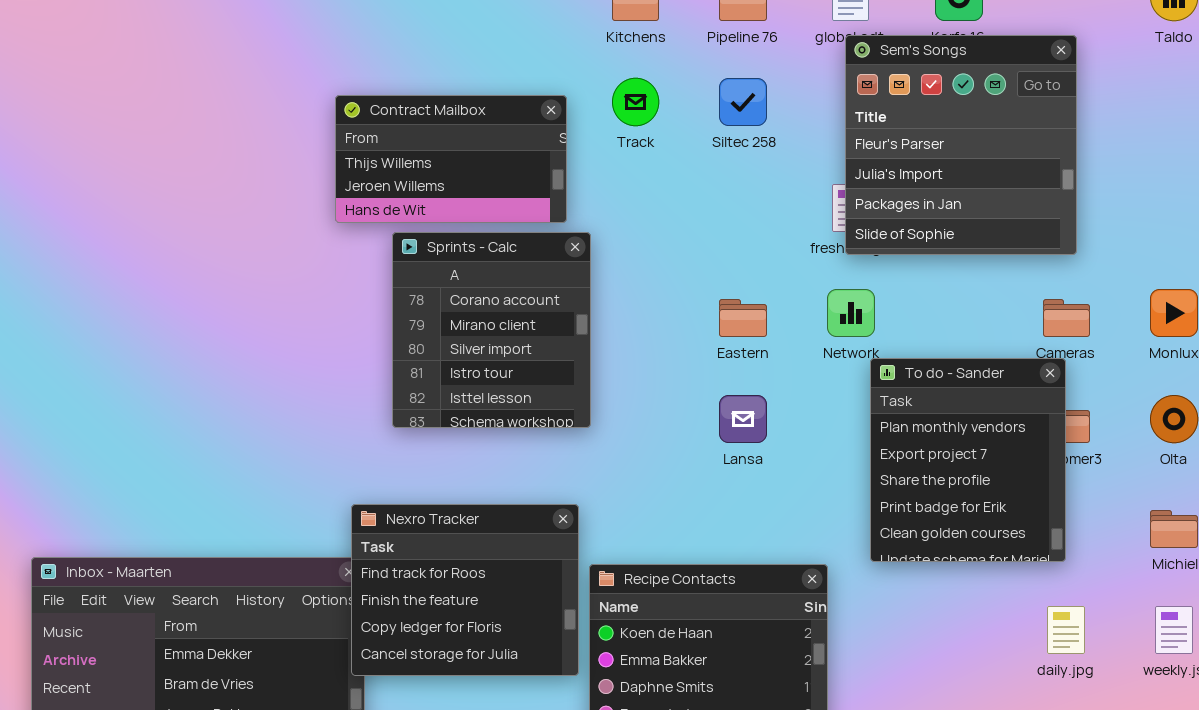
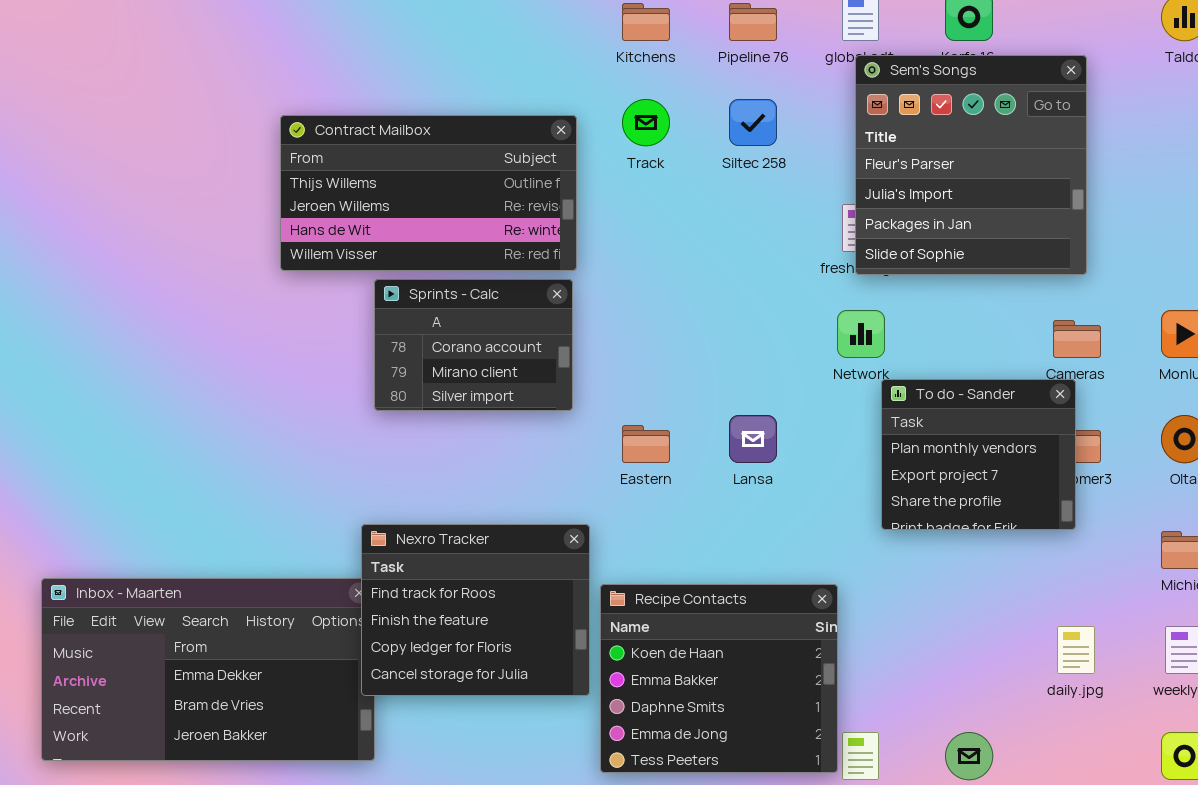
Contract Mailbox: [335,95,567,223] -> [280,115,577,271], resized
Sprints - Calc: [392,232,591,428] -> [374,279,573,411], moved, resized
Eastern: [719,299,767,337] -> [622,425,670,463], moved
To do - Sander: [870,358,1066,562] -> [881,379,1076,530], resized

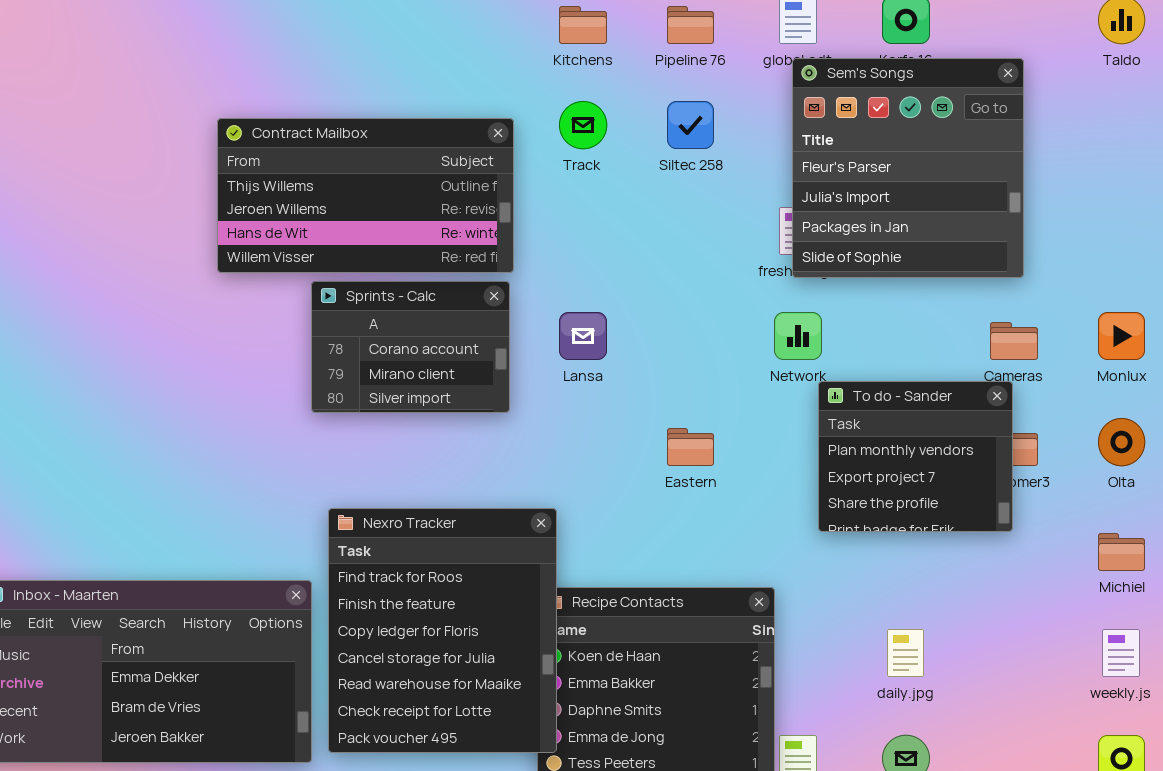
Lansa: [729,415,777,463] -> [559,312,607,360], moved
Eastern: [622,425,670,463] -> [667,428,714,466], moved
Nexro Tracker: [361,524,590,696] -> [328,508,557,753], moved, resized
daily.jpg: [1057,626,1095,674] -> [887,629,924,677], moved

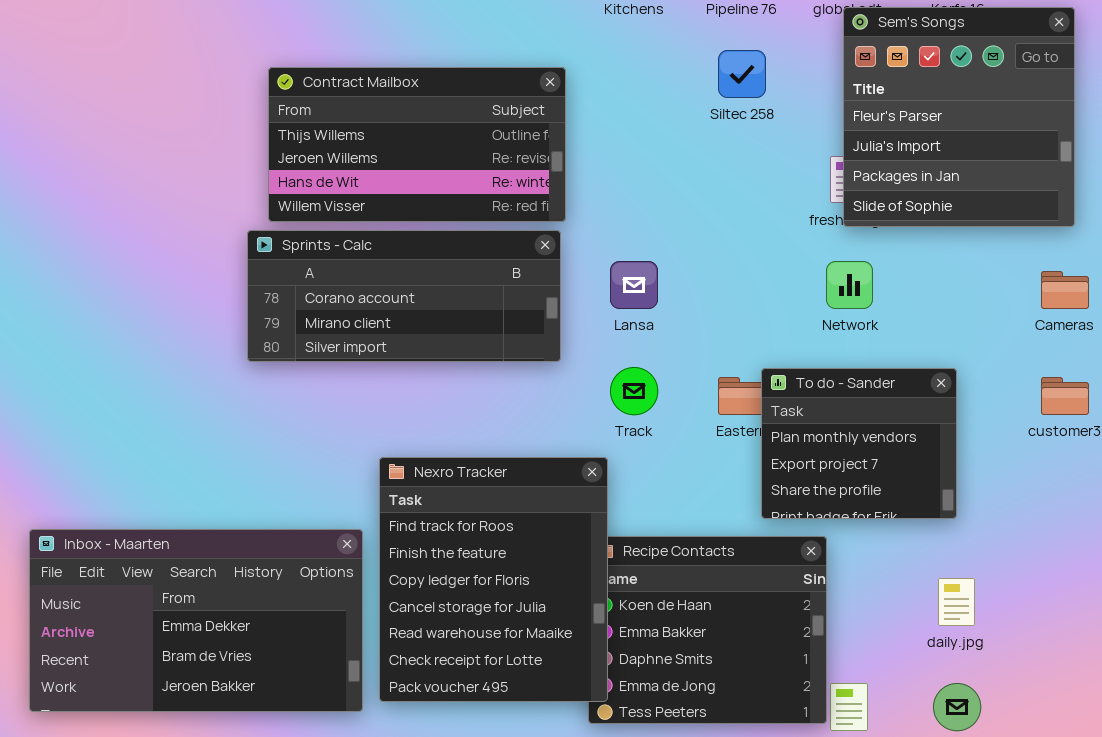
Track: [559,101,607,149] -> [610,367,658,415], moved
Sprints - Calc: [311,281,510,413] -> [247,230,561,362], resized
To do - Sander: [818,381,1013,532] -> [761,368,957,519], moved

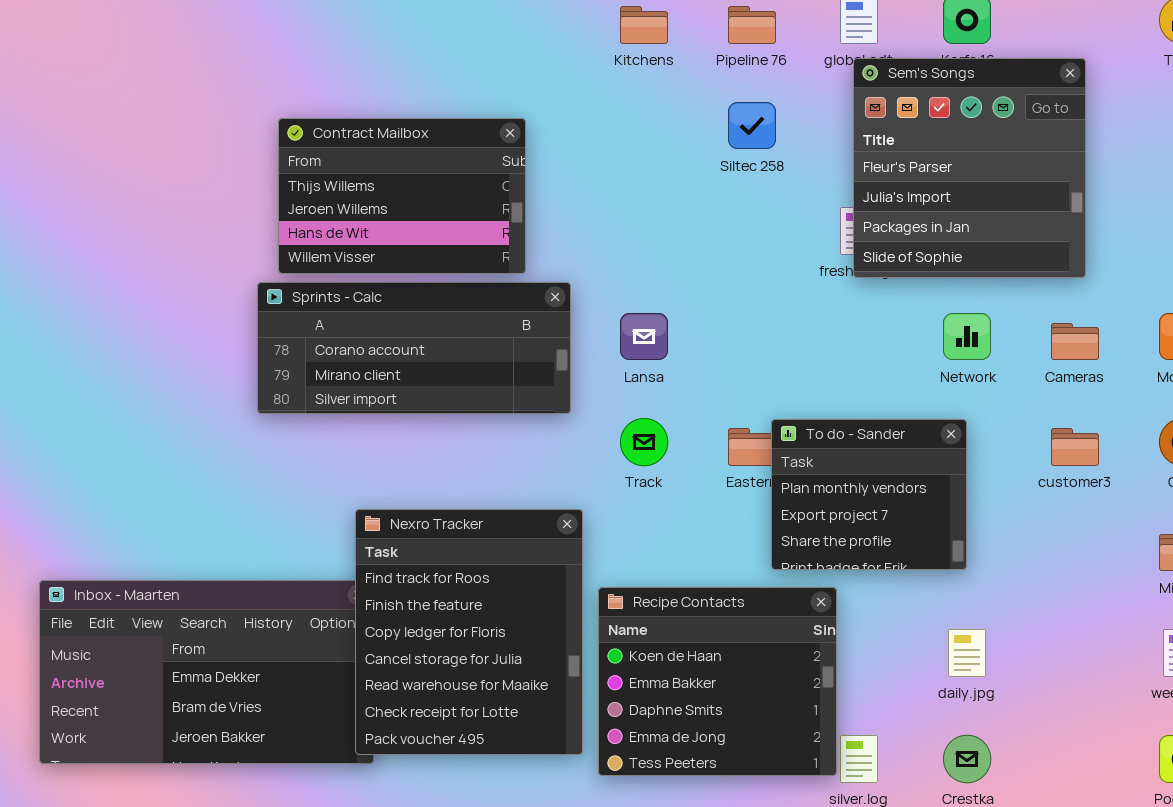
Contract Mailbox: [268,67,566,222] -> [278,118,526,274], resized
Network: [826,261,873,309] -> [943,313,991,360], moved
Nexro Tracker: [379,457,608,702] -> [355,509,583,755], moved

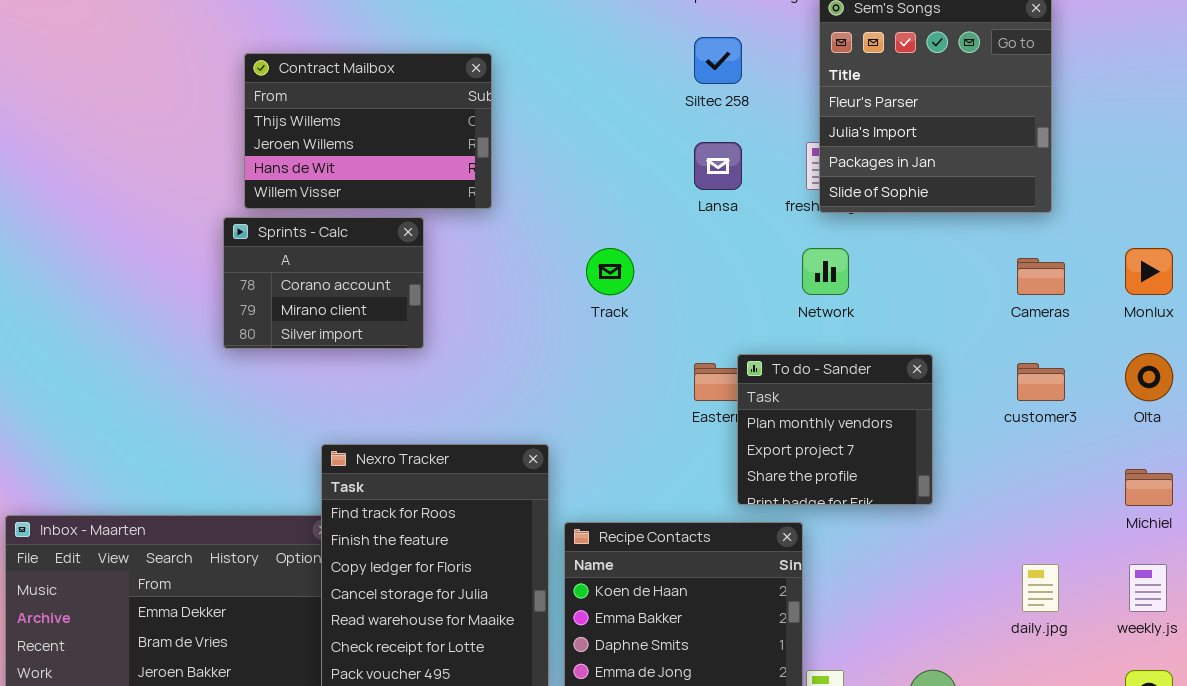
Sprints - Calc: [257,282,571,414] -> [223,217,424,349], resized
Lansa: [620,313,668,360] -> [694,142,742,190], moved
Network: [943,313,991,360] -> [802,248,849,295], moved
Track: [620,418,668,466] -> [586,248,634,295], moved
daily.jpg: [948,629,986,677] -> [1022,564,1059,612], moved

